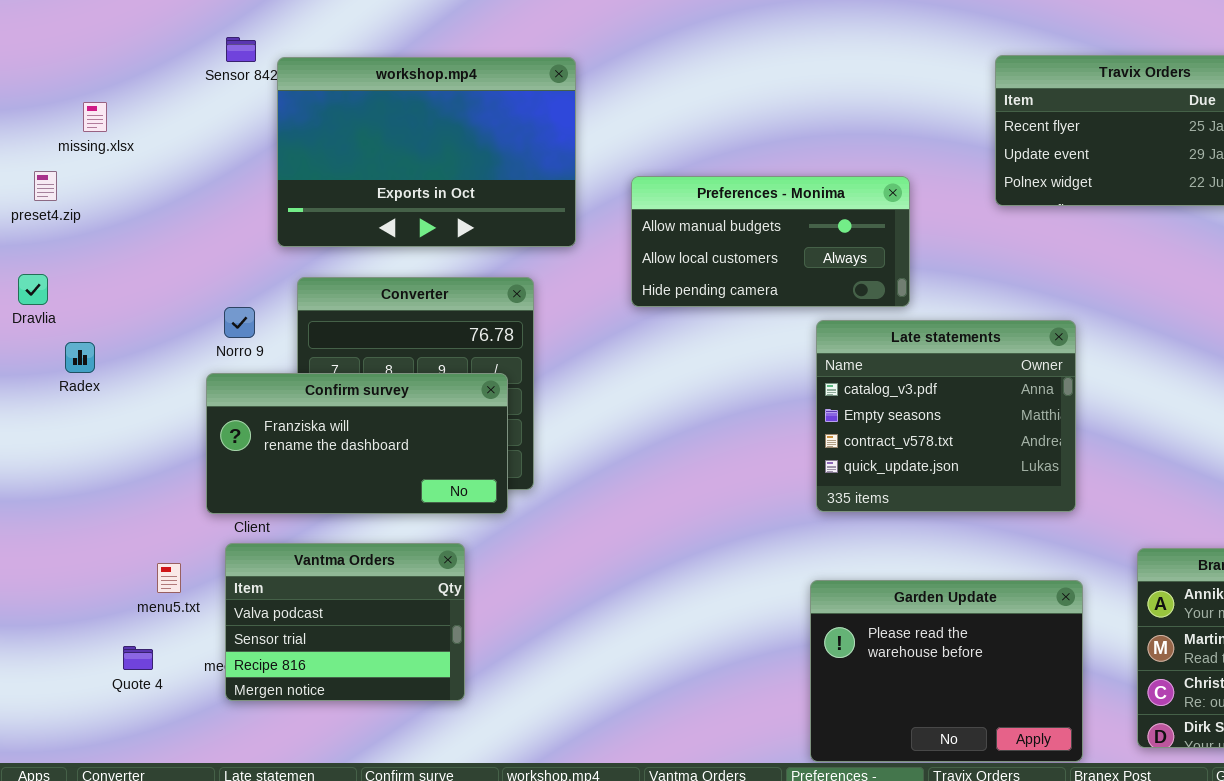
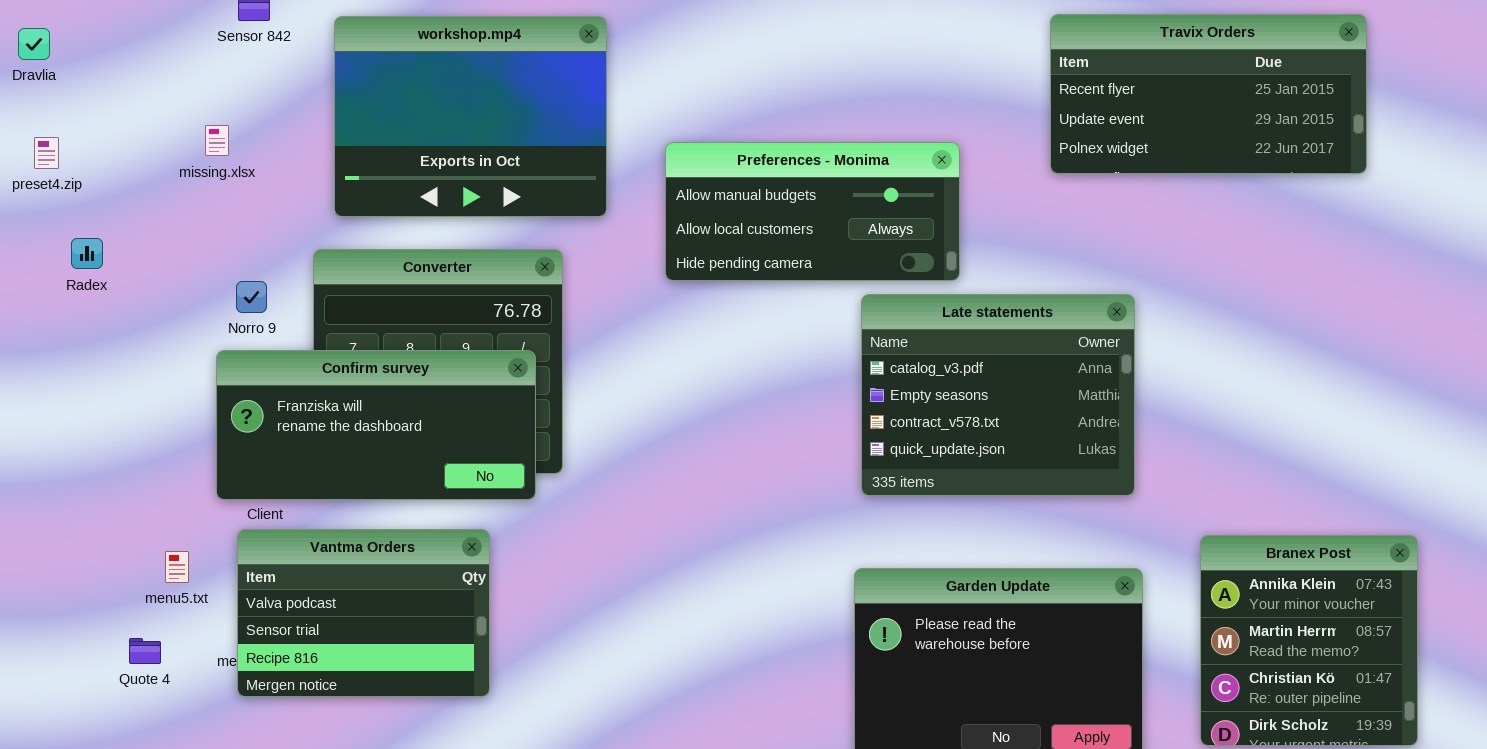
workshop.mp4: [277,57,576,247] -> [334,16,607,217], resized
missing.xlsx: [83,102,107,132] -> [205,125,229,156], moved
Dravlia: [18,274,48,305] -> [18,28,50,60], moved
Radex: [65,342,95,373] -> [71,238,103,269], moved

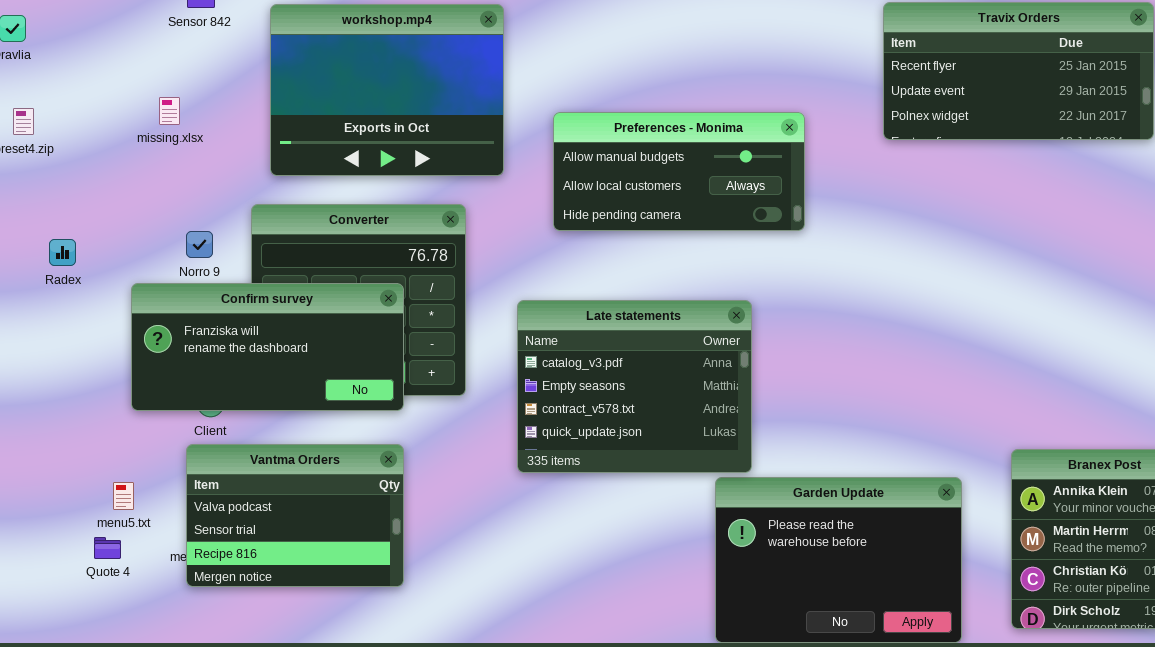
Radex: [71,238,103,269] -> [49,239,76,266], moved
Late statements: [861,294,1135,496] -> [517,300,752,473], moved
Confirm survey: [216,350,536,500] -> [131,283,404,411], moved
menu5.txt: [165,551,189,583] -> [113,482,134,510], moved

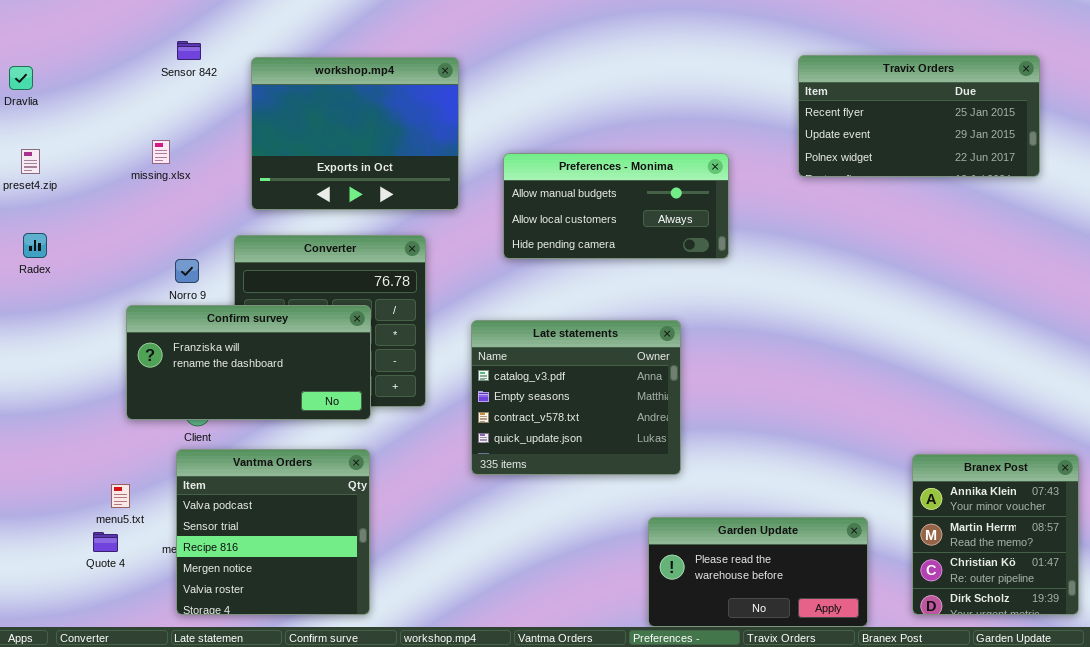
Radex: [49,239,76,266] -> [23,233,47,258], moved
Vantma Orders: [186,444,404,587] -> [176,449,370,615], resized
Garden Update: [715,477,962,643] -> [648,517,868,627], resized

